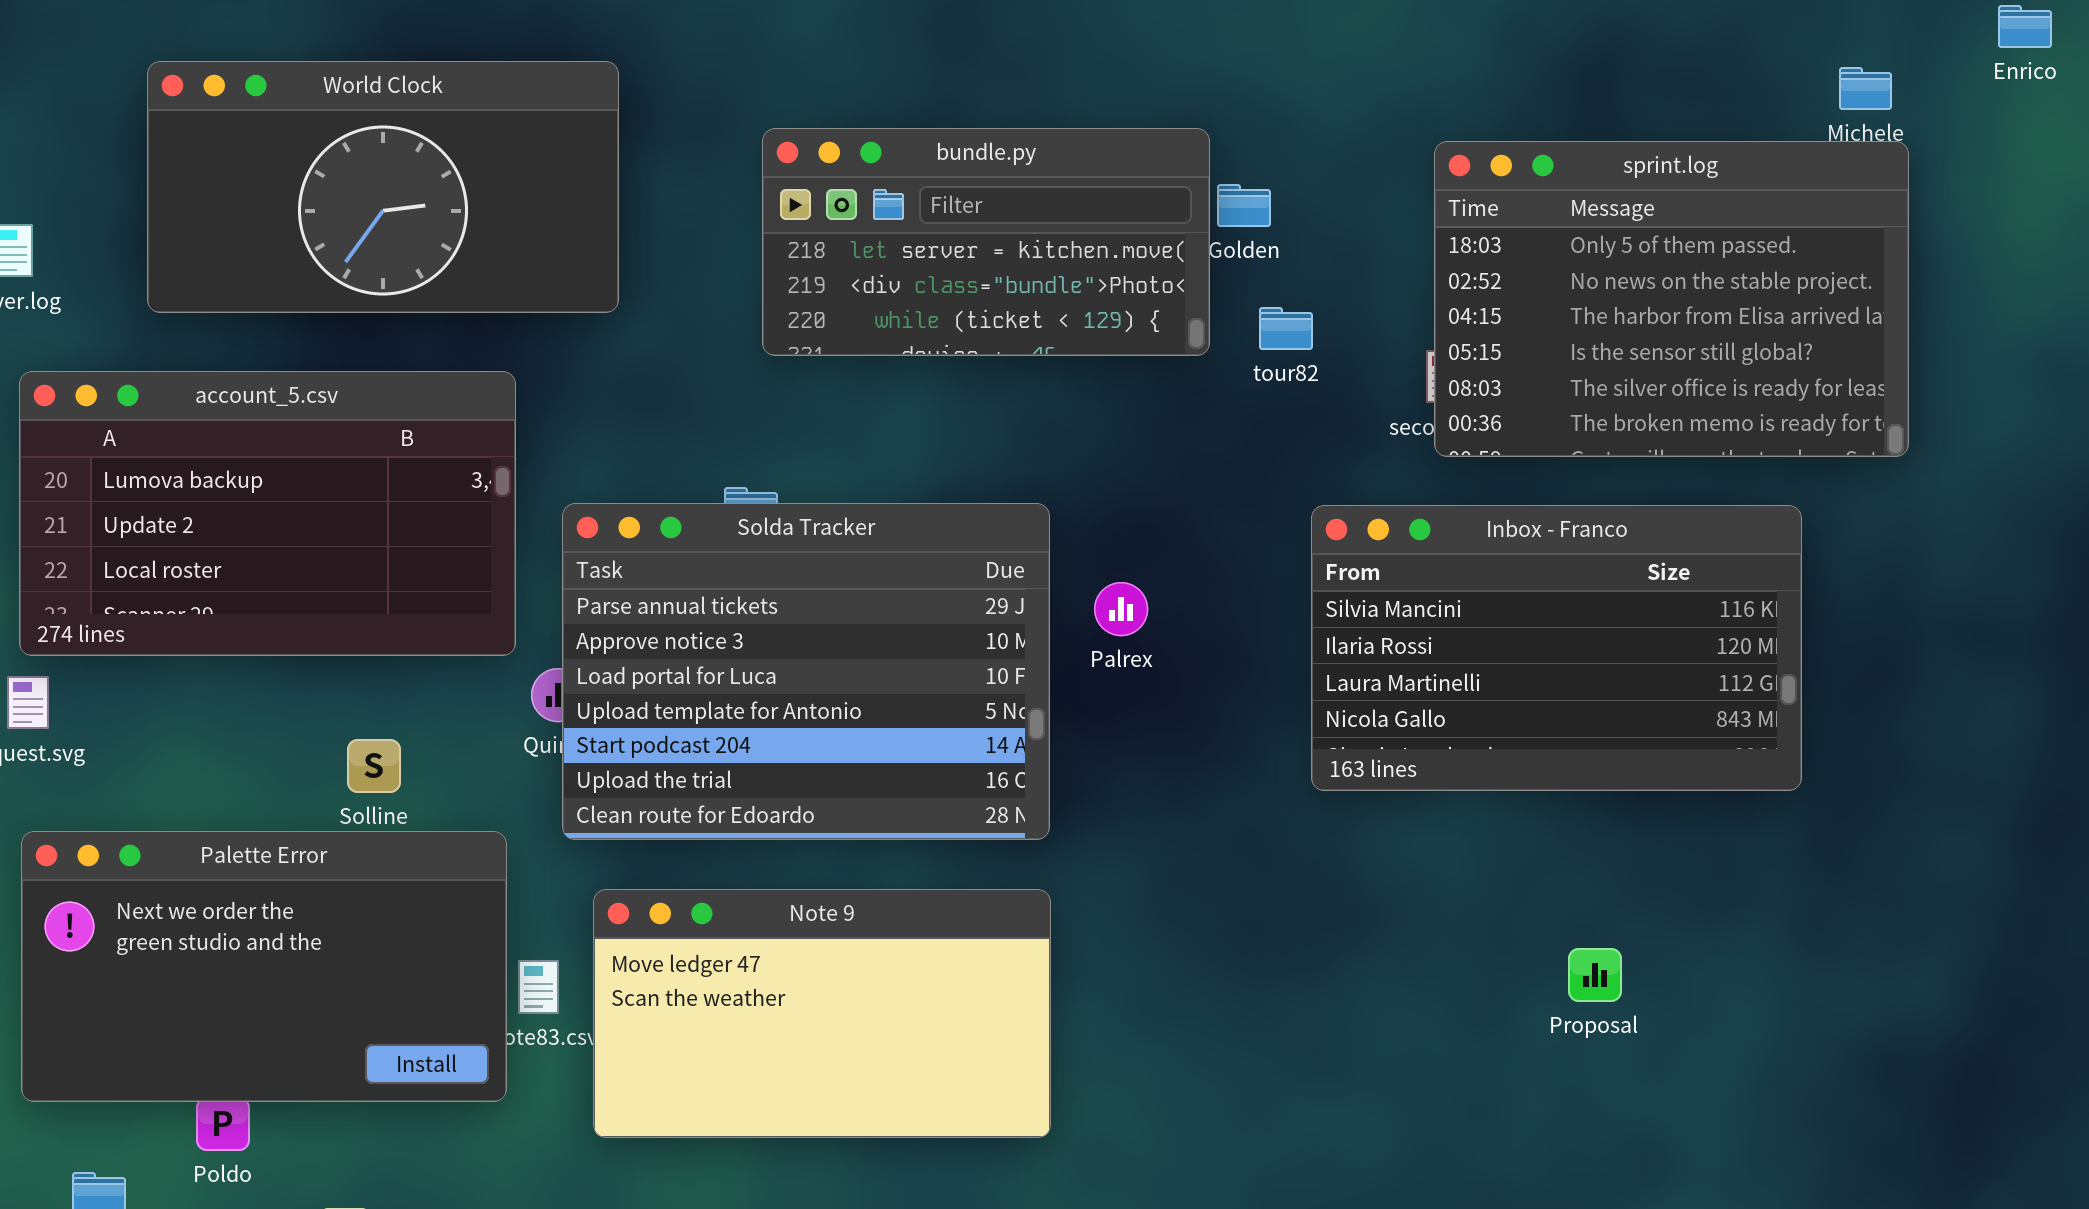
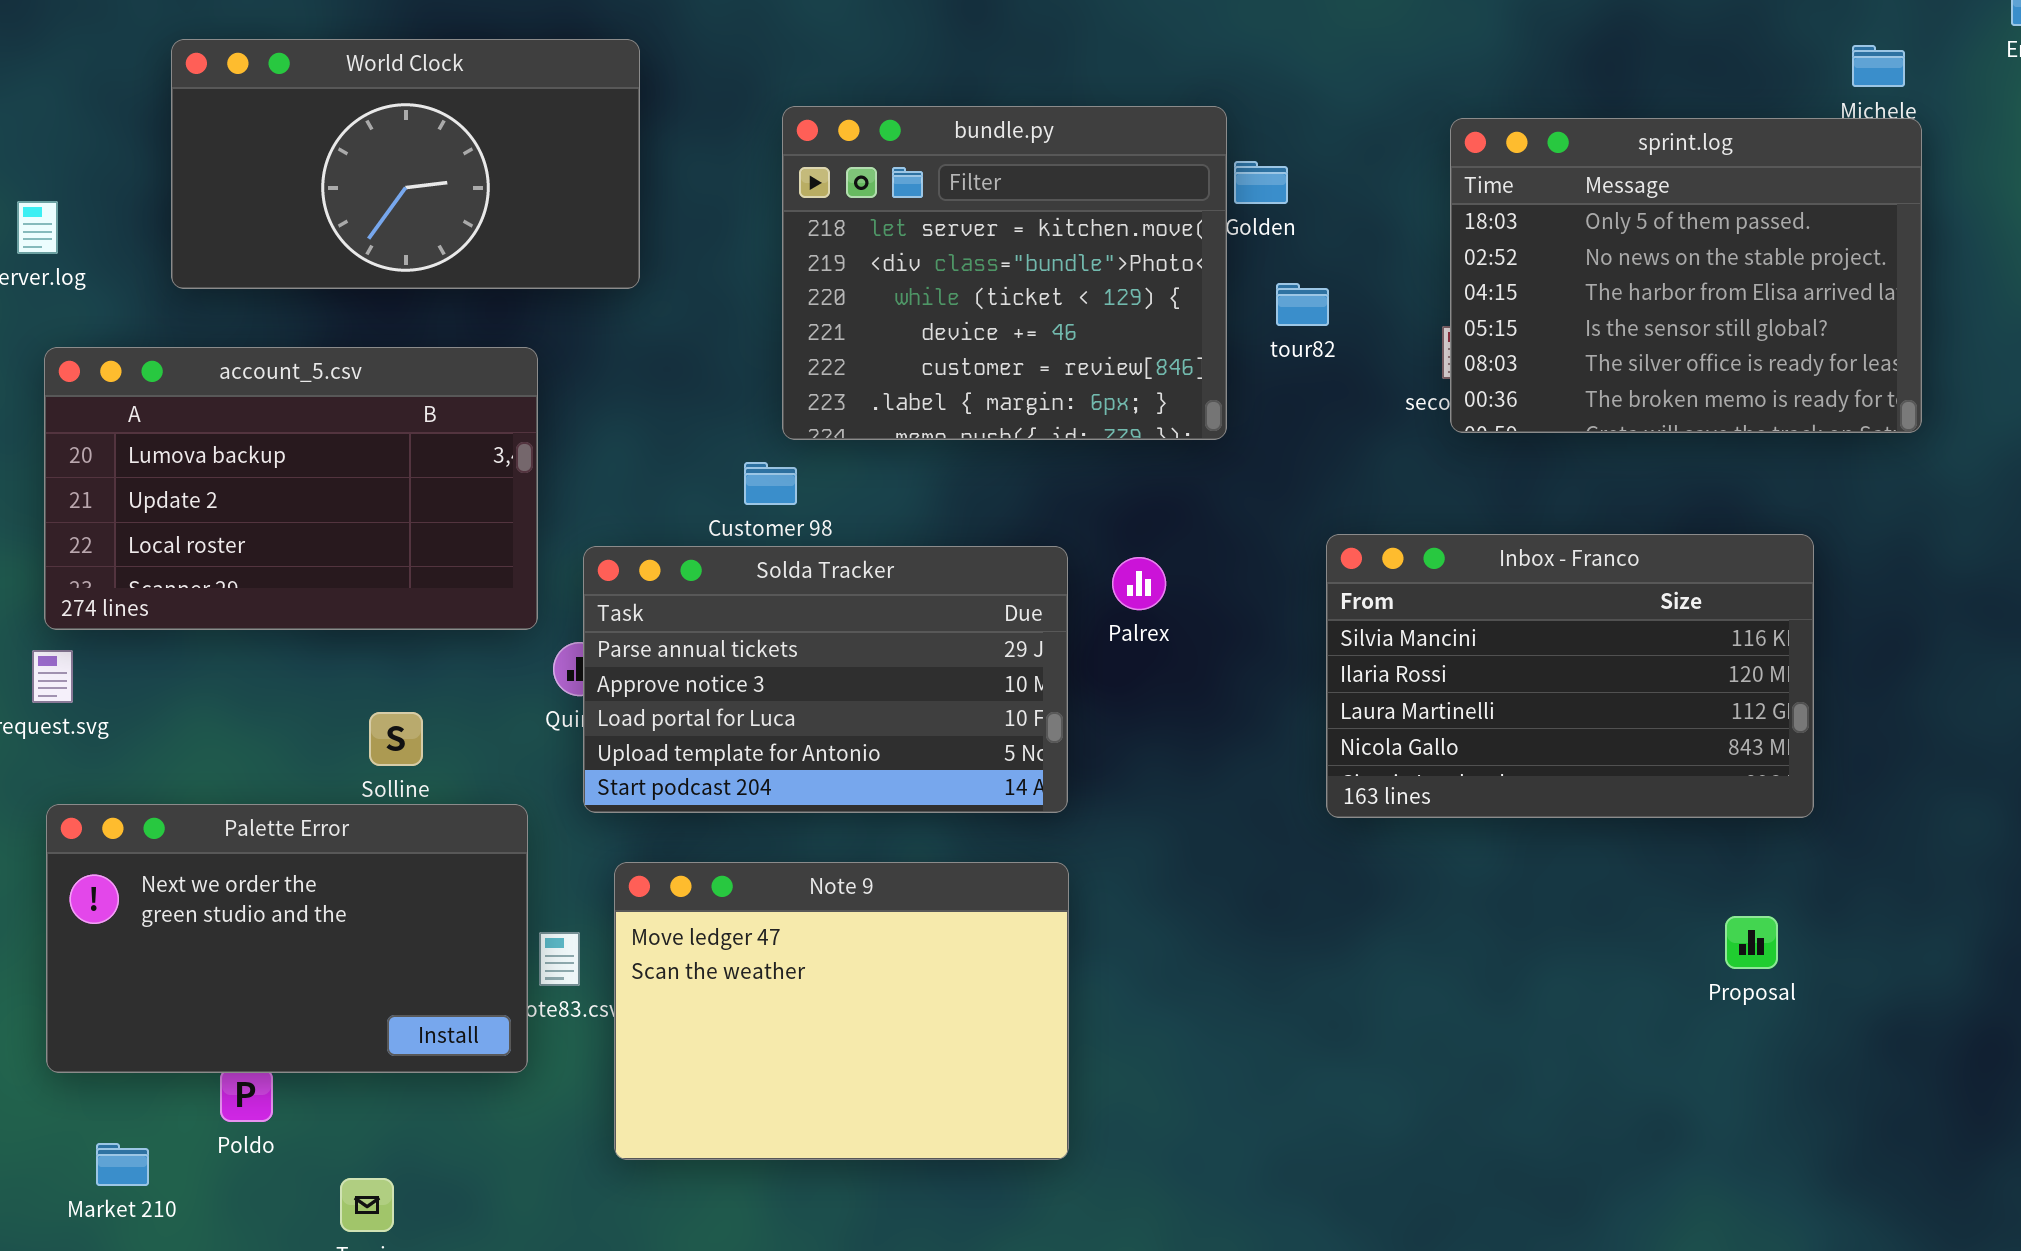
bundle.py: [762,128,1210,356] -> [782,106,1227,440], resized
Solda Tracker: [562,503,1050,840] -> [583,546,1068,813], resized
Inbox - Franco: [1311,505,1802,791] -> [1326,534,1814,818], moved
Note 9: [593,889,1051,1138] -> [614,862,1069,1160], resized
Proposal: [1568,948,1622,1002] -> [1725,916,1778,969], moved

